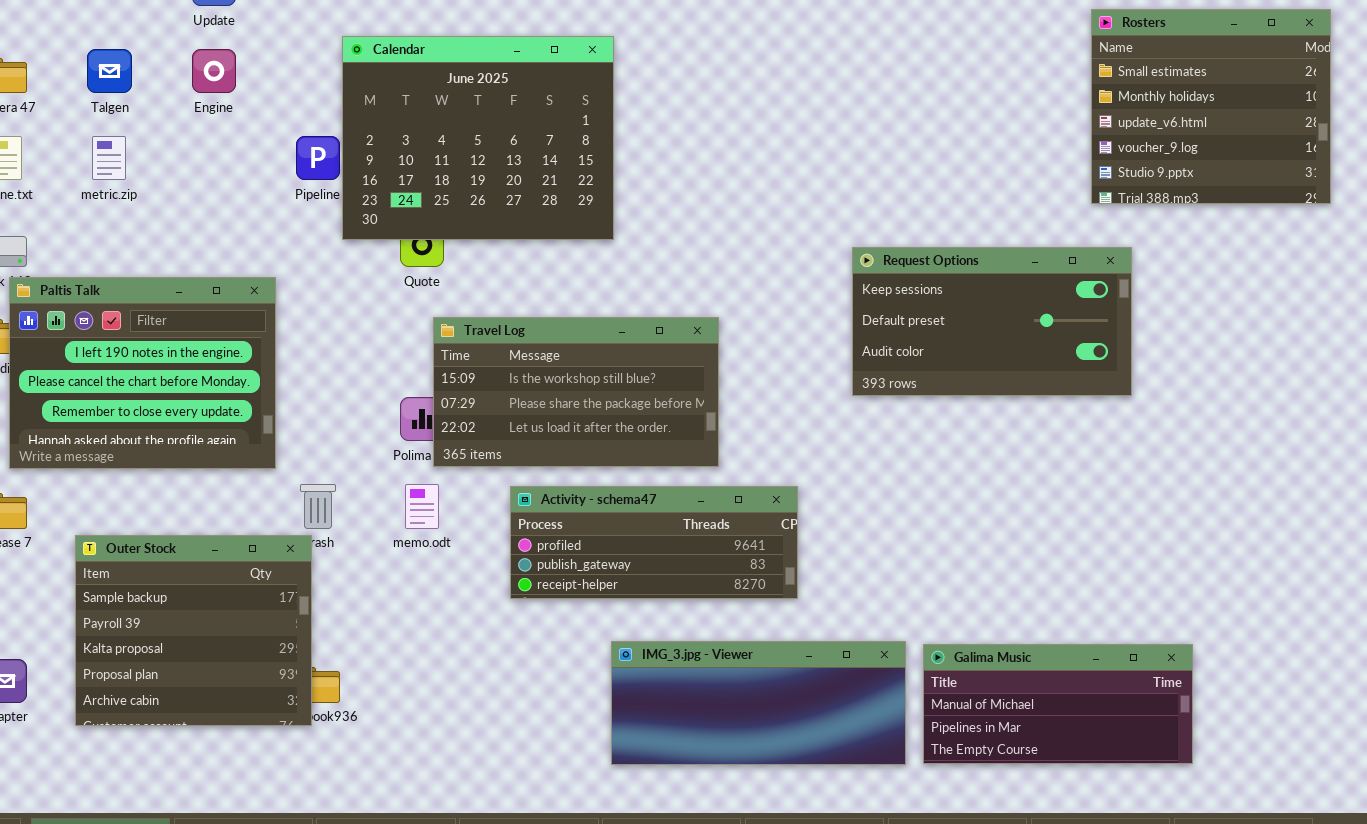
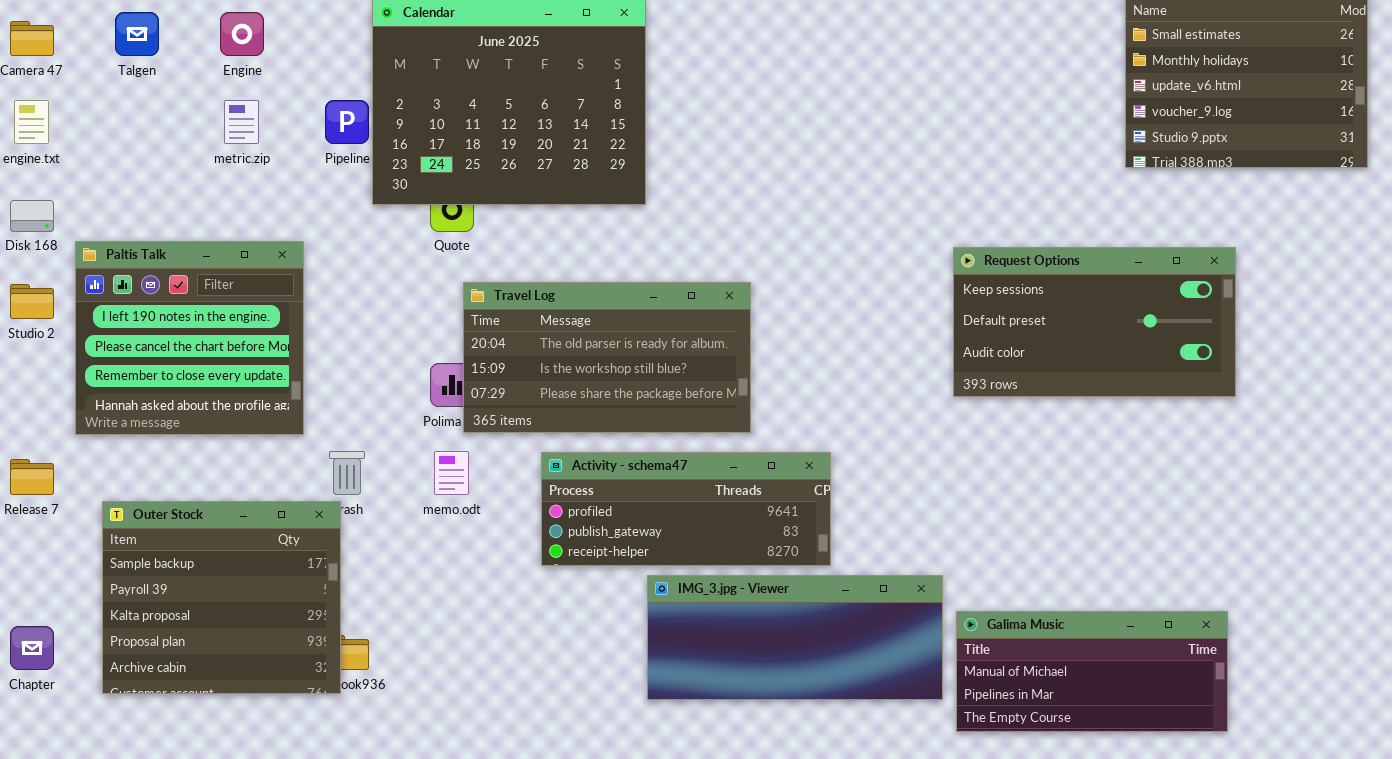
metric.zip: [92,136,126,180] -> [224,100,259,144], moved
Request Options: [852,247,1132,396] -> [953,247,1236,397], moved
Paltis Talk: [9,277,276,469] -> [75,241,304,435], resized
Travel Log: [433,317,719,467] -> [463,282,751,433], scrolled up 1 row
IMG_3.jpg - Viewer: [611,641,906,765] -> [647,575,943,700], moved

